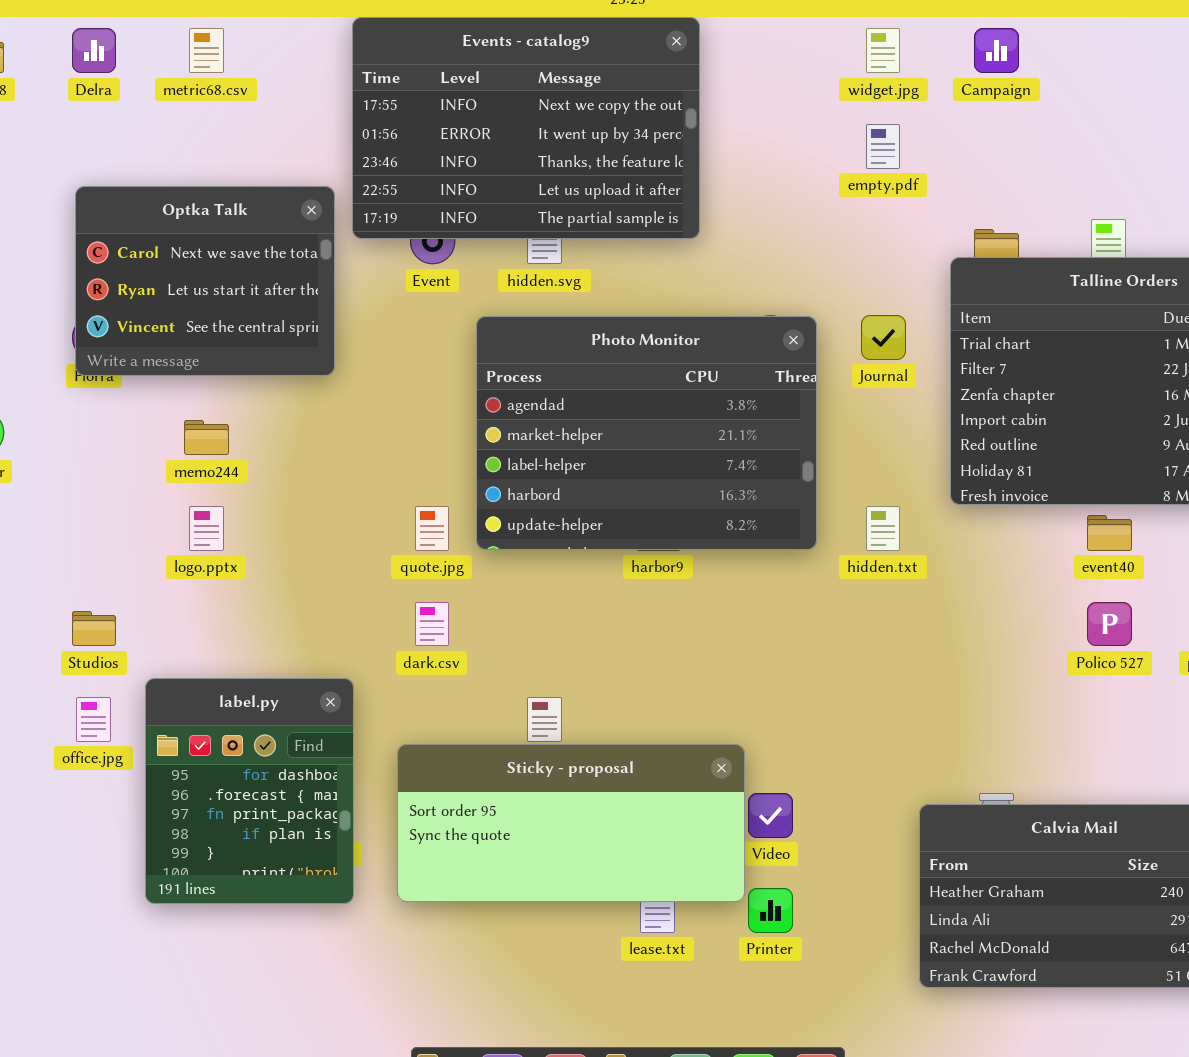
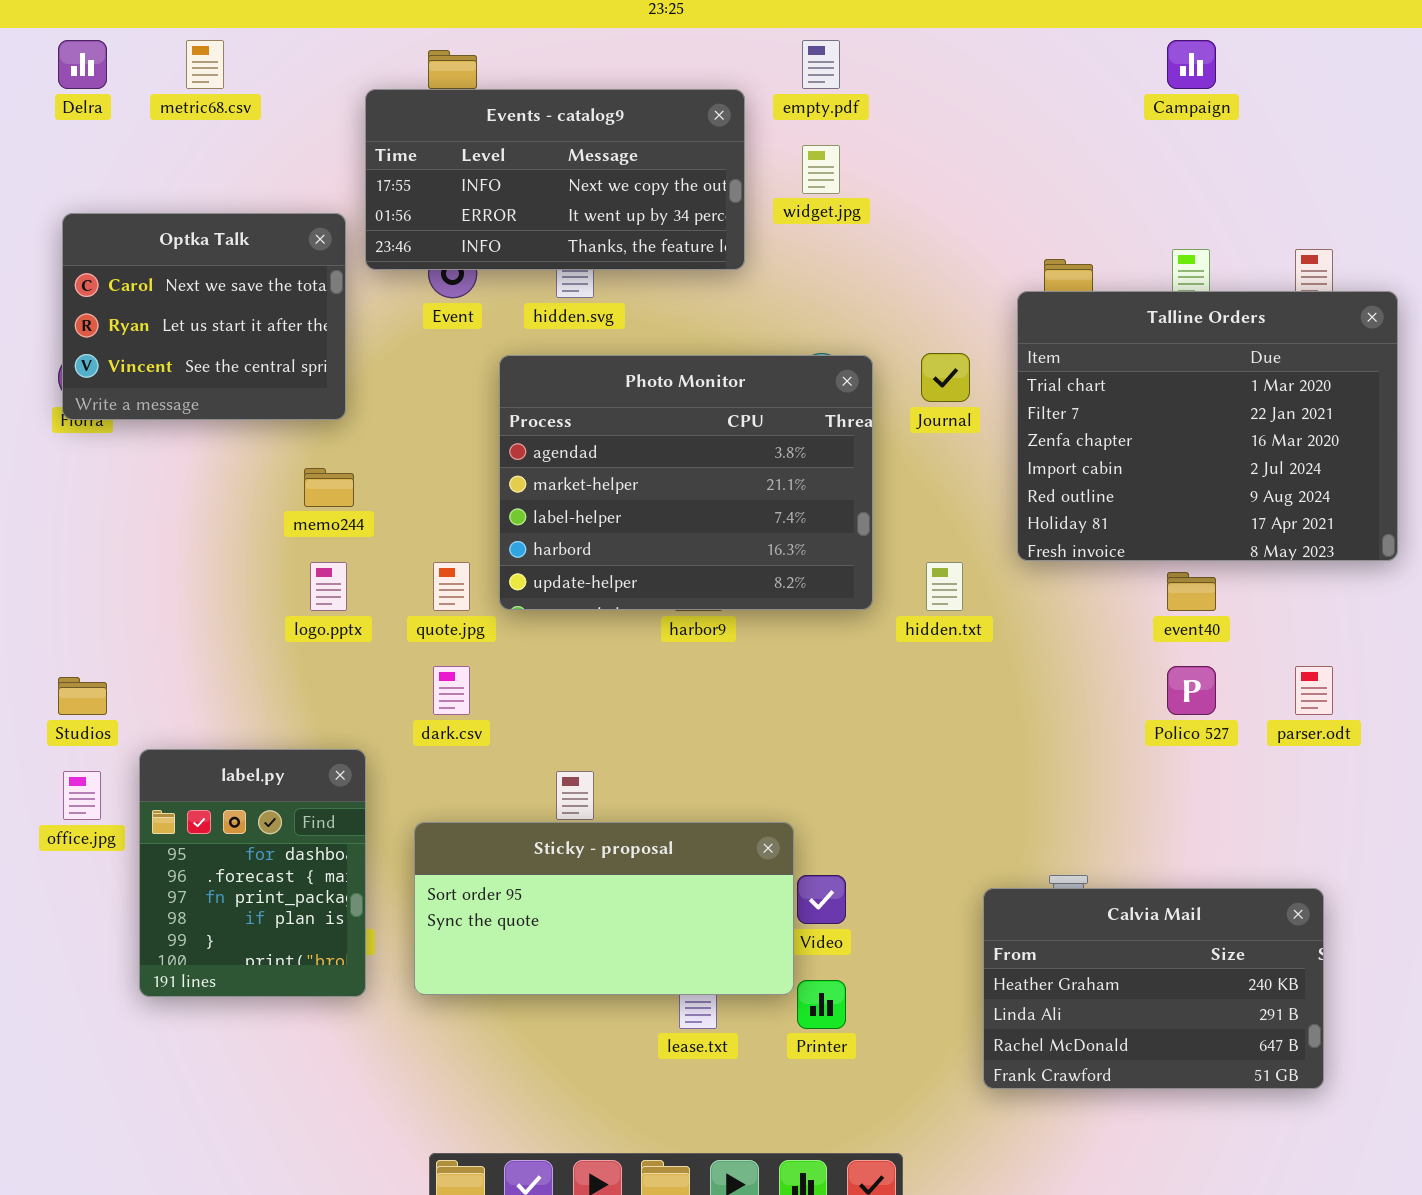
Events - catalog9: [352,17,700,239] -> [365,89,745,270], resized
widget.jpg: [866,28,900,73] -> [802,145,840,194], moved
Campaign: [974,28,1019,73] -> [1167,40,1216,89], moved
empty.pdf: [866,124,900,169] -> [802,40,840,89], moved
memo244: [184,420,229,455] -> [304,468,354,507], moved
logo.pptx: [189,506,224,551] -> [310,562,347,611], moved

